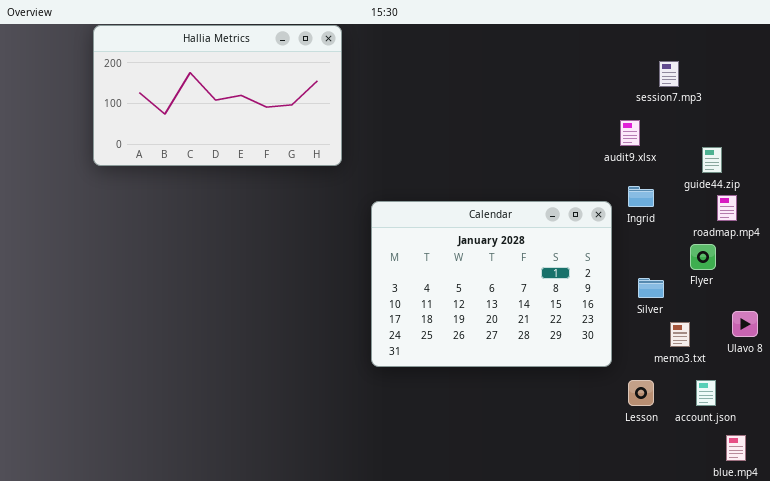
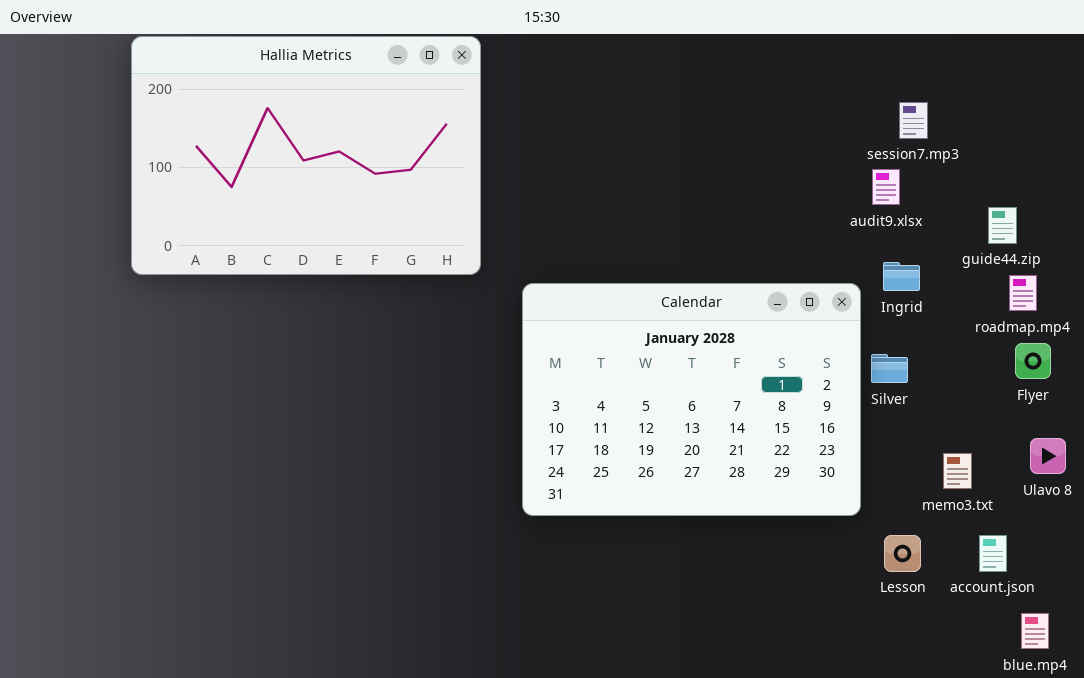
Hallia Metrics: [93,25,342,166] -> [131,36,481,275], resized
session7.mp3: [659,61,679,87] -> [899,102,928,139], moved
Flyer: [690,244,716,270] -> [1015,343,1051,379], moved
Silver: [638,278,664,298] -> [871,354,908,383], moved

